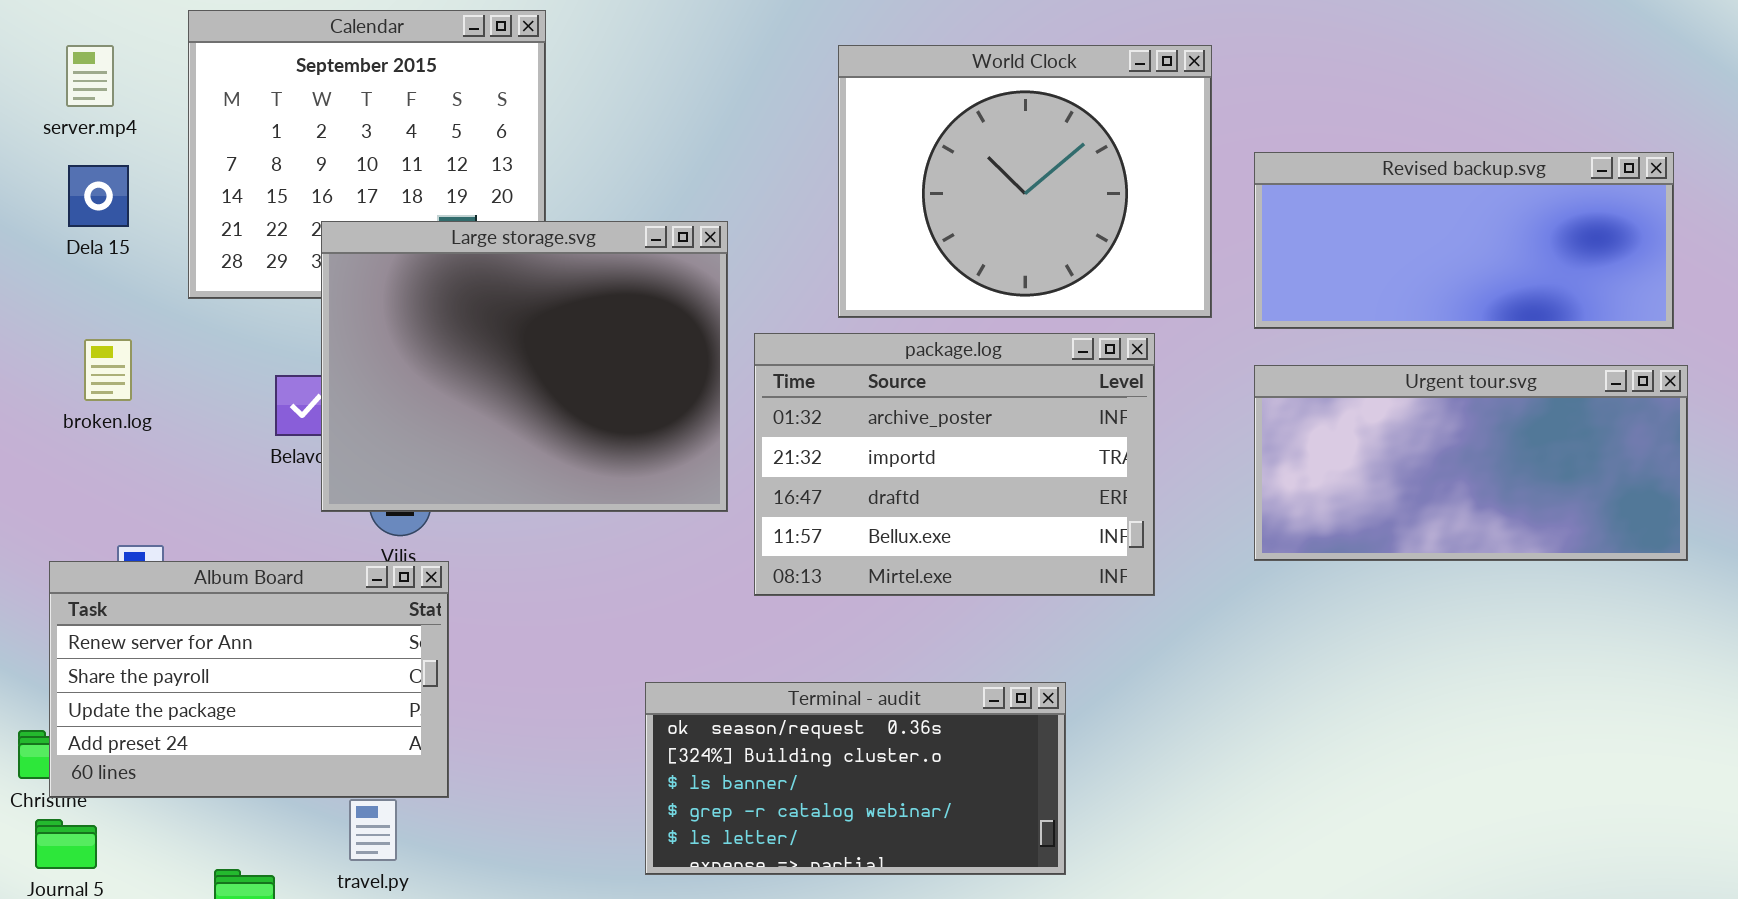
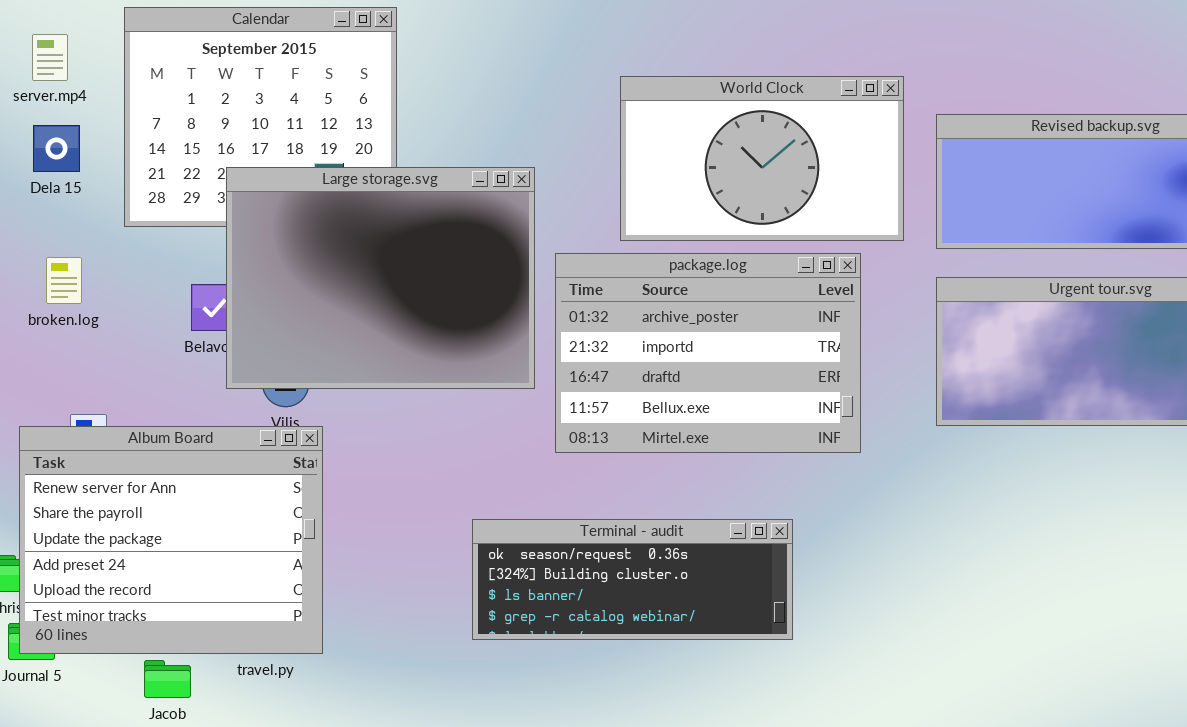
World Clock: [838,45,1212,318] -> [620,76,904,241], resized
Album Board: [49,561,449,798] -> [19,426,323,654], resized
Terminal - audit: [645,682,1066,875] -> [472,519,793,640], resized

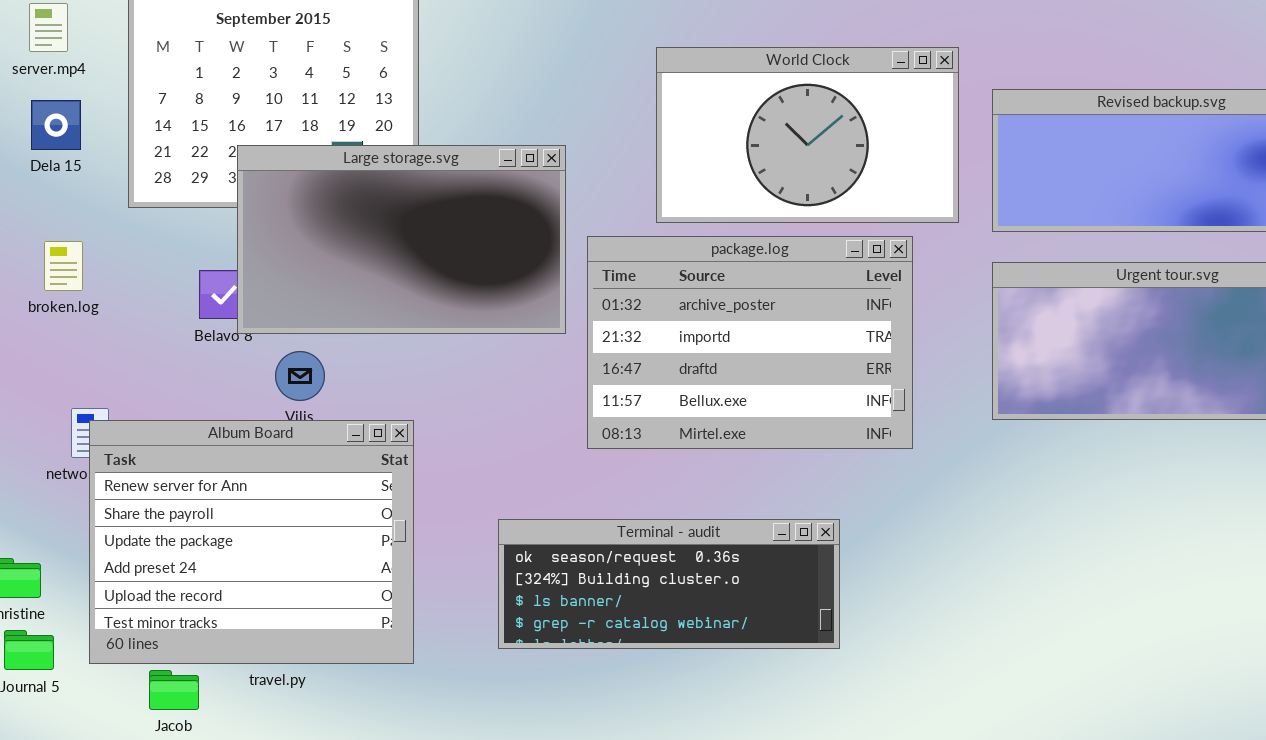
Large storage.svg: [226,167,535,389] -> [237,145,566,334], resized
Album Board: [19,426,323,654] -> [89,420,414,664], moved

